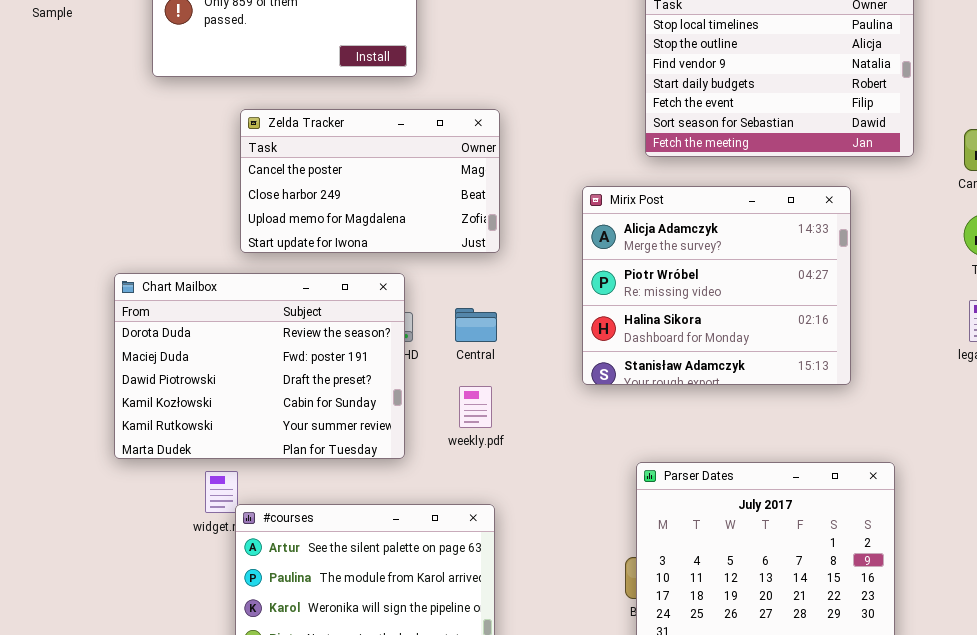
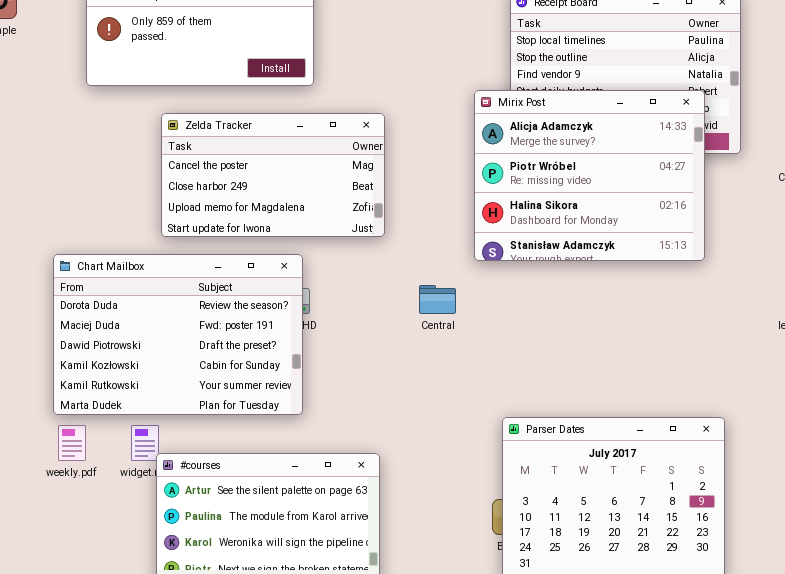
Mirix Post: [582,186,851,385] -> [474,90,705,261], moved
Central: [455,308,497,342] -> [419,285,456,314], moved
weekly.pdf: [459,386,492,428] -> [58,425,86,461], moved

